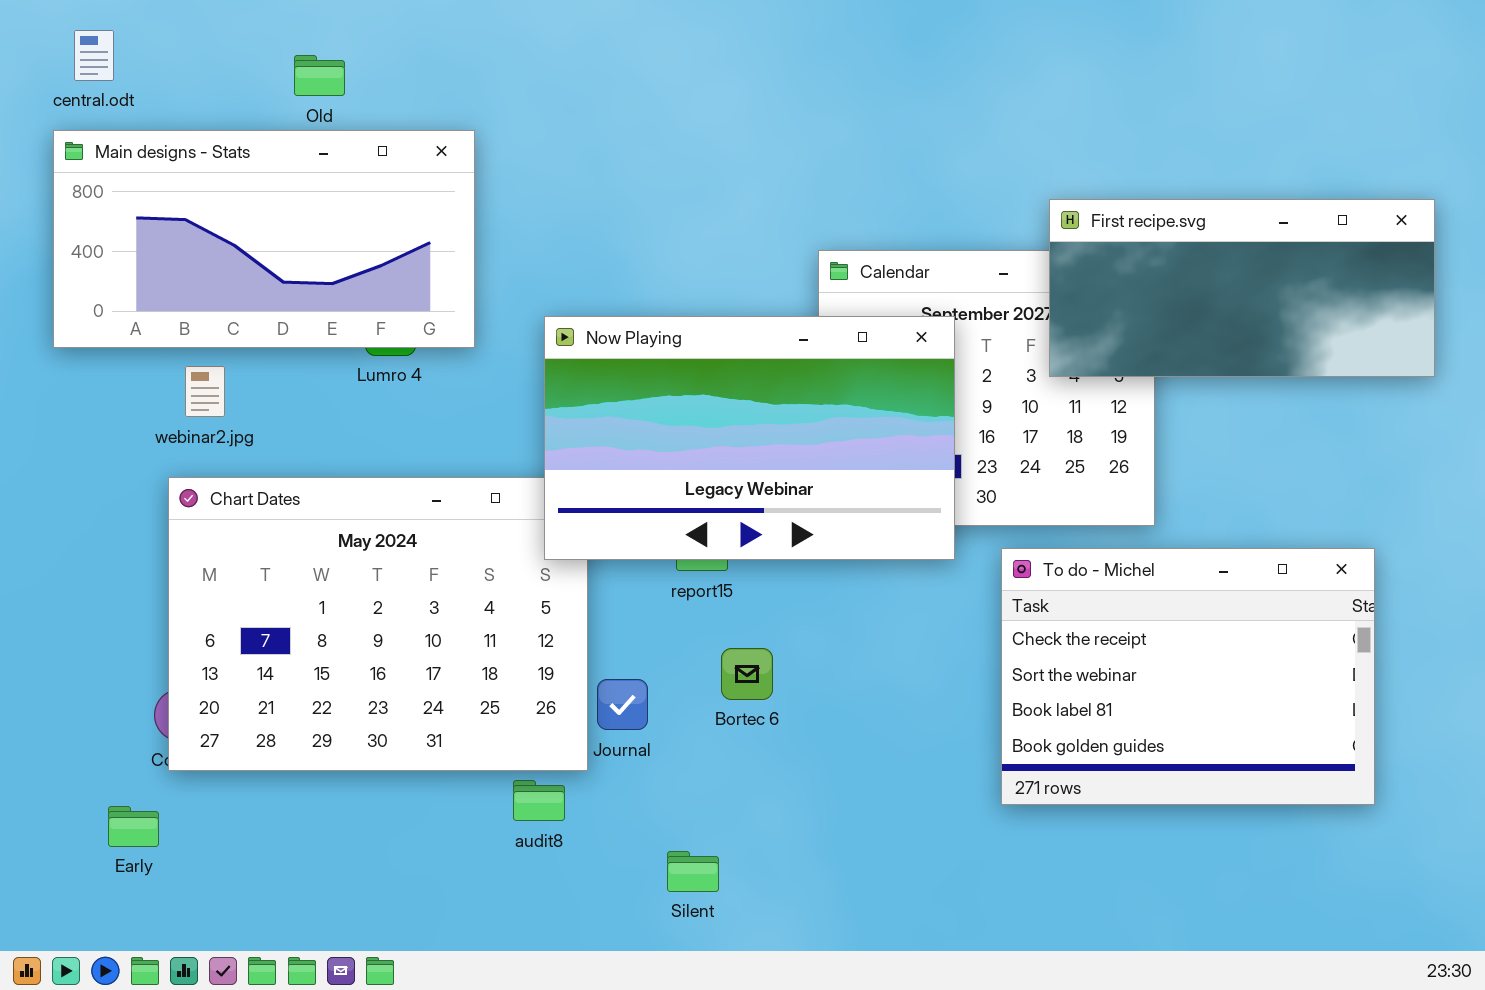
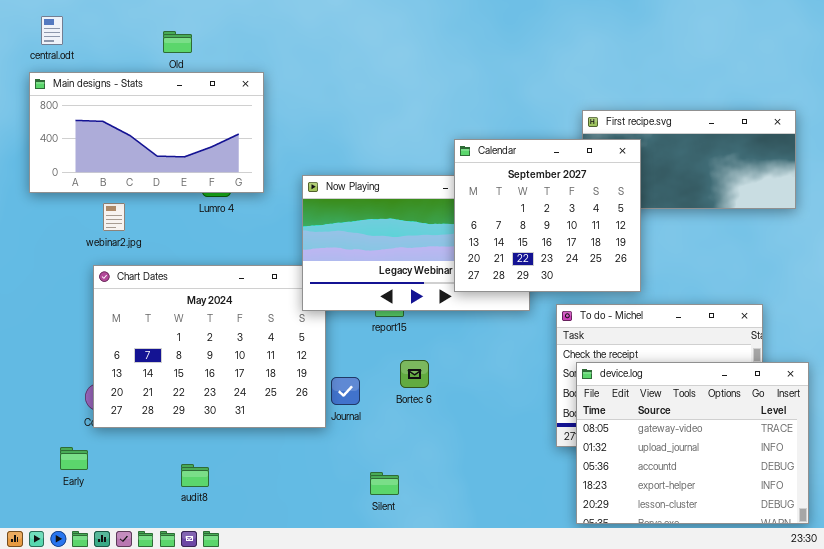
Calendar: [818,250,1155,526] -> [454,139,641,292], raised
device.log: none -> [576,362,809,524], opened
audit8: [513,780,565,821] -> [181,464,209,487], moved

